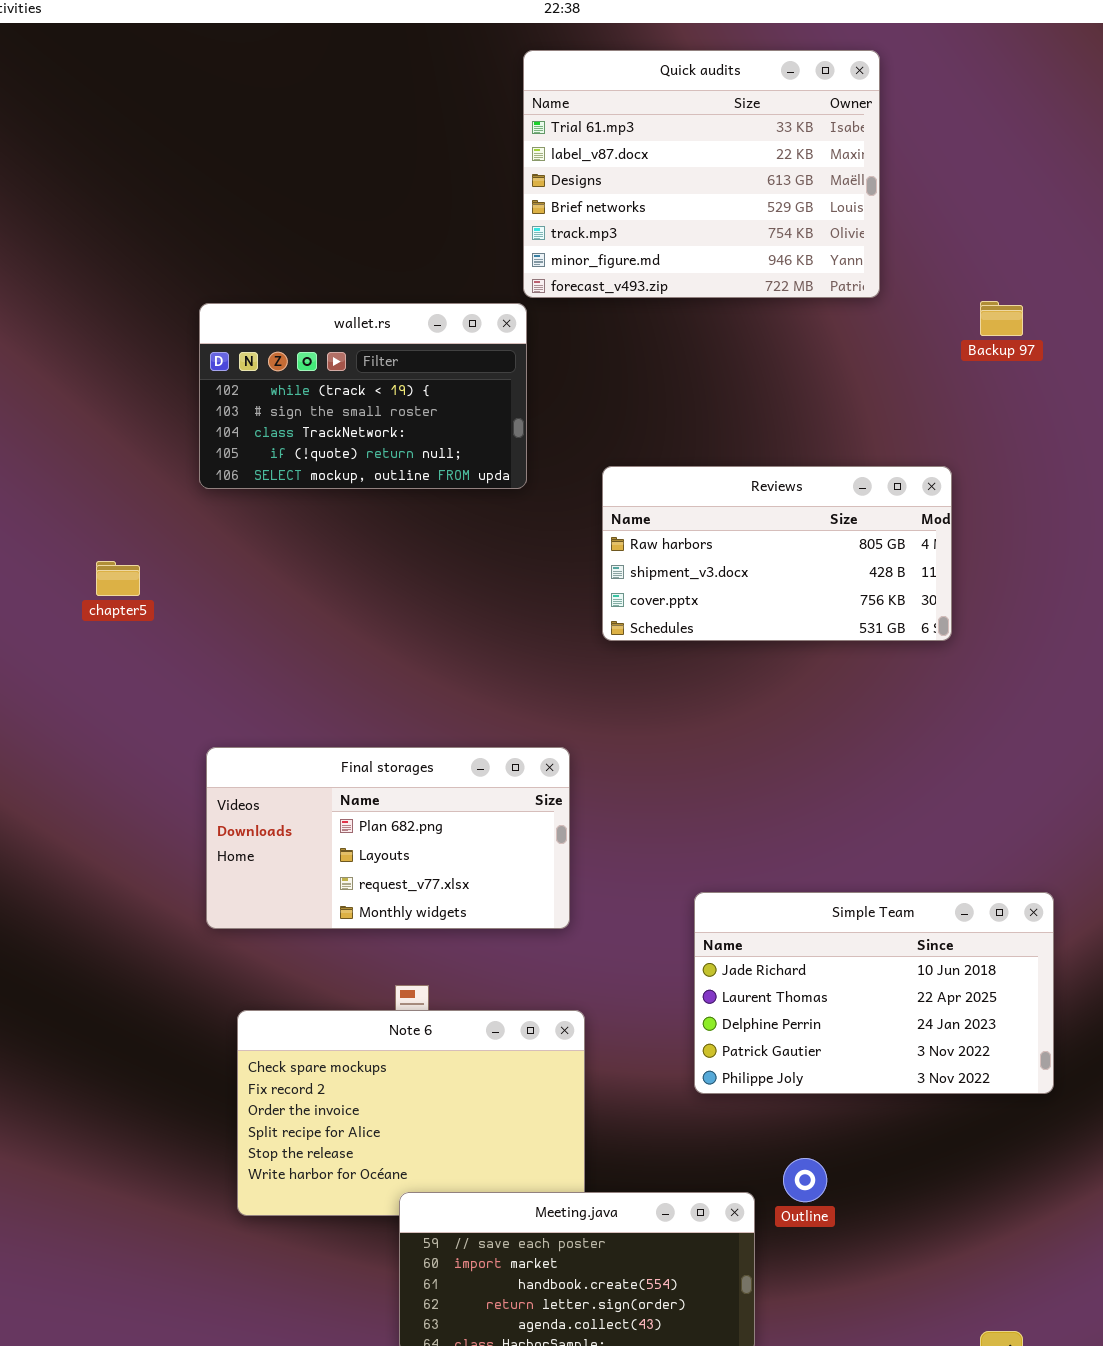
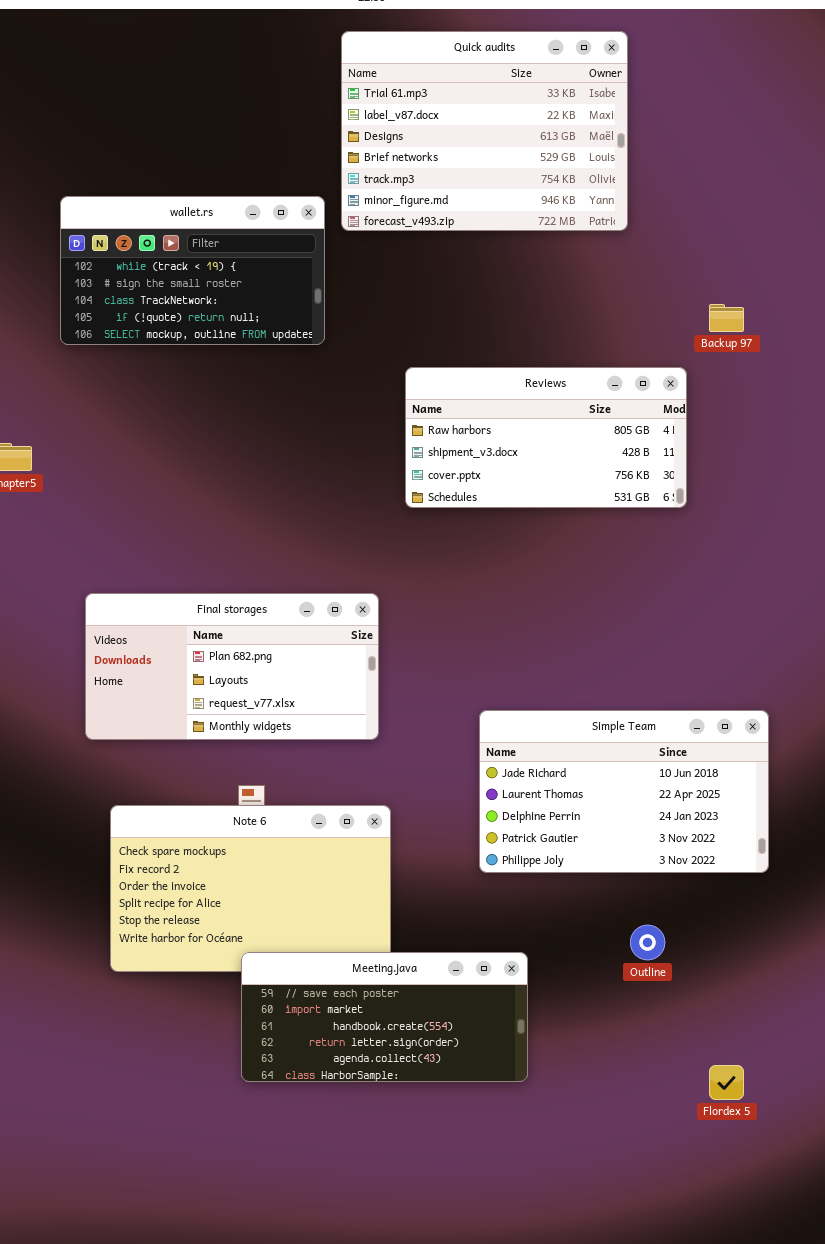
Backup 97: [980,301,1023,336] -> [709,304,744,332], moved
wallet.rs: [199,303,527,489] -> [60,196,325,345], moved
Outline: [783,1158,827,1202] -> [630,925,665,960], moved

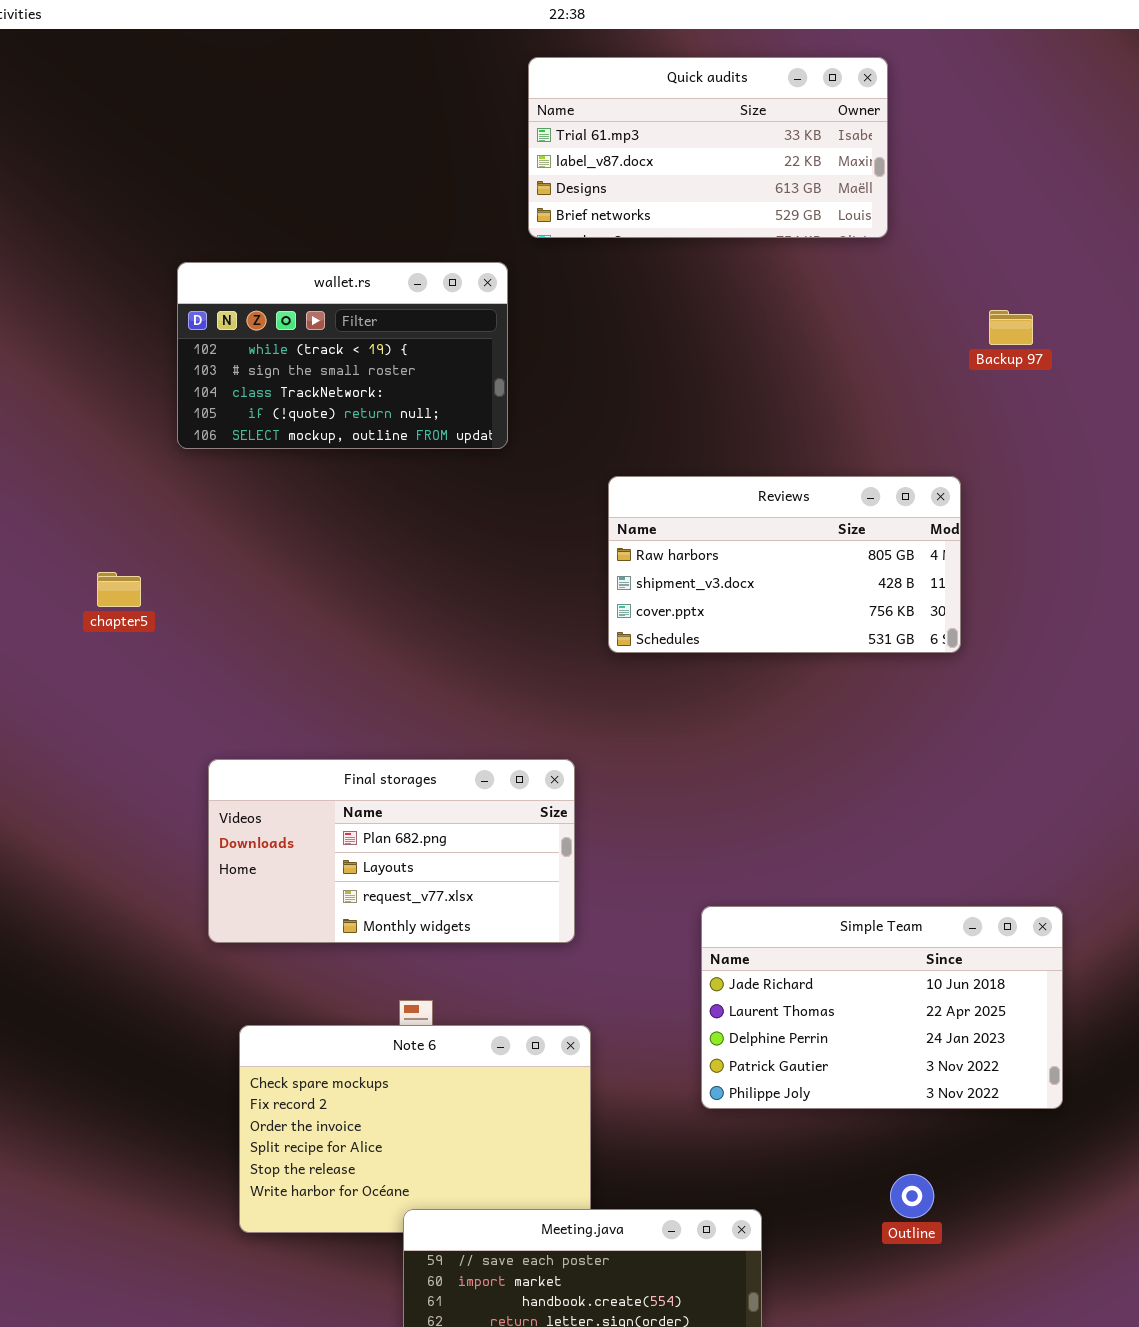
Quick audits: [341,31,628,231] -> [528,57,888,238], resized
Backup 97: [709,304,744,332] -> [989,310,1033,345], moved

